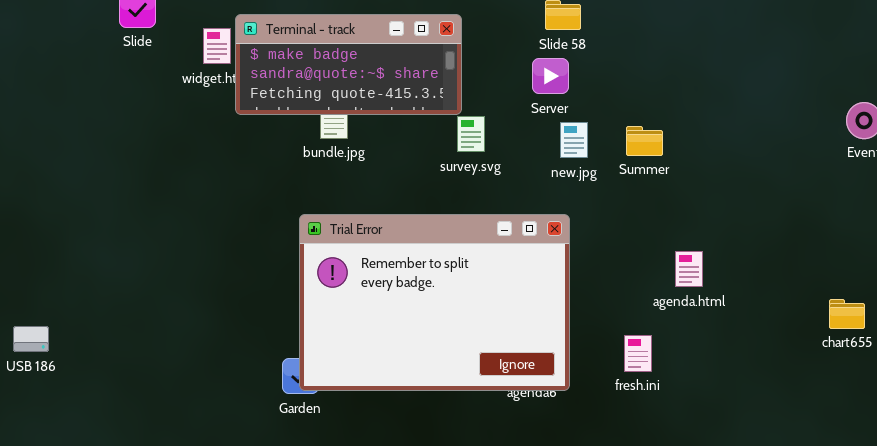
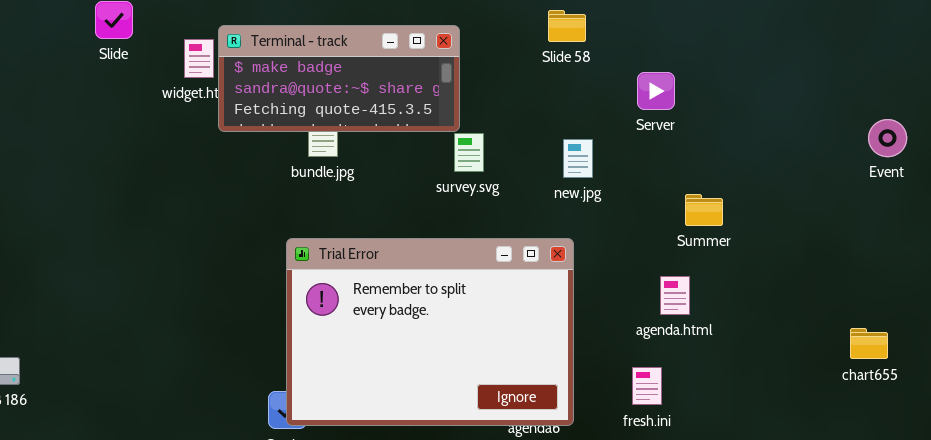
Server: [532,58,569,94] -> [637,72,675,110], moved
Summer: [626,126,663,156] -> [685,194,723,226], moved
agenda.html: [675,251,703,287] -> [660,276,690,315], moved

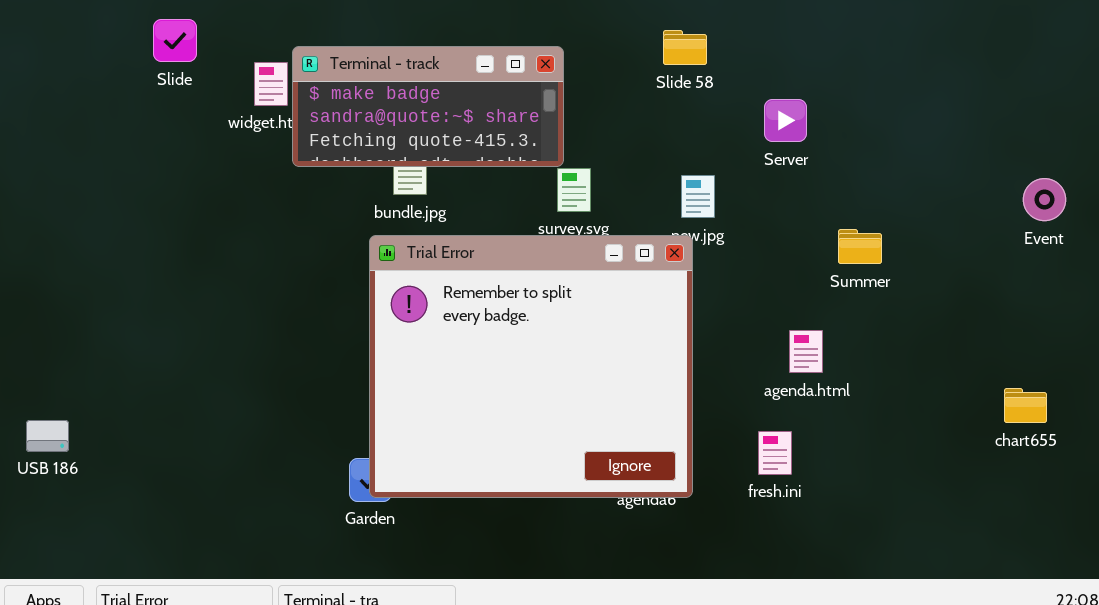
Event: [868,119,907,157] -> [1023,178,1066,221], moved
Summer: [685,194,723,226] -> [838,229,882,264], moved
Trial Error: [286,238,574,426] -> [369,235,693,498], resized

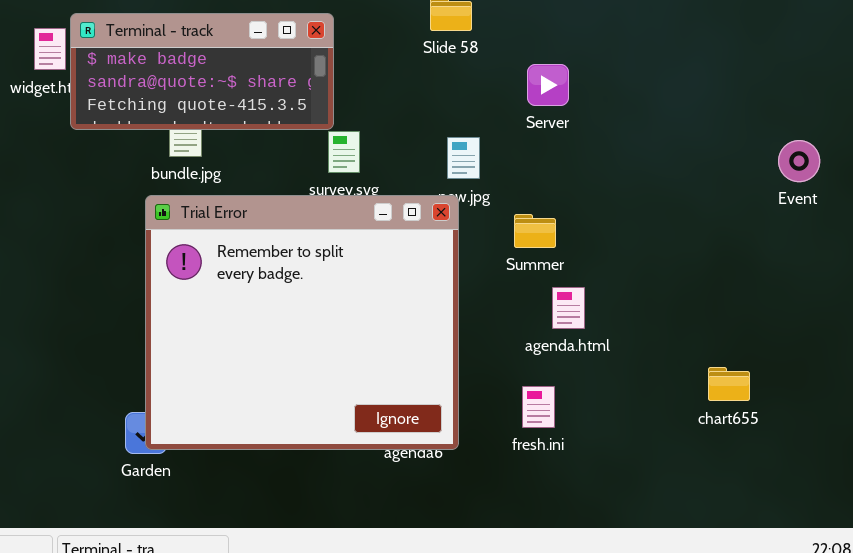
Summer: [838,229,882,264] -> [514,214,556,248], moved
chart655: [1004,388,1047,423] -> [708,367,750,401], moved

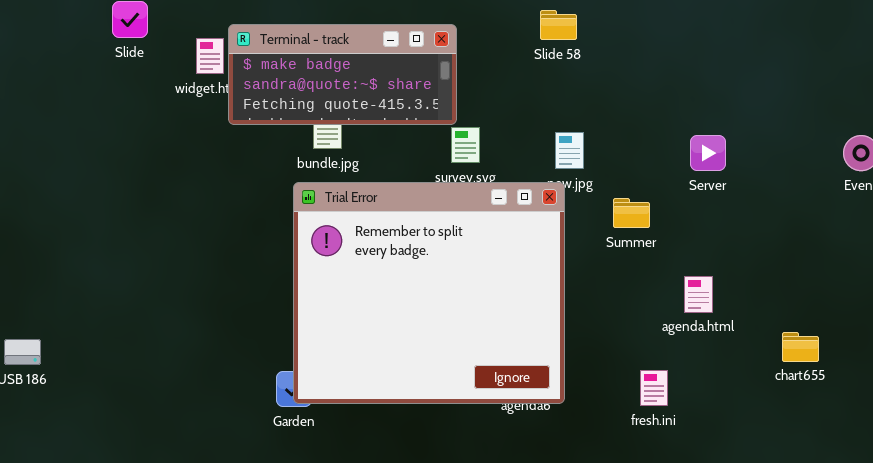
Server: [527,64,569,106] -> [690,135,726,171], moved
agenda.html: [552,287,585,329] -> [684,276,713,313], moved
fresh.ini: [522,386,555,428] -> [640,370,668,406], moved

